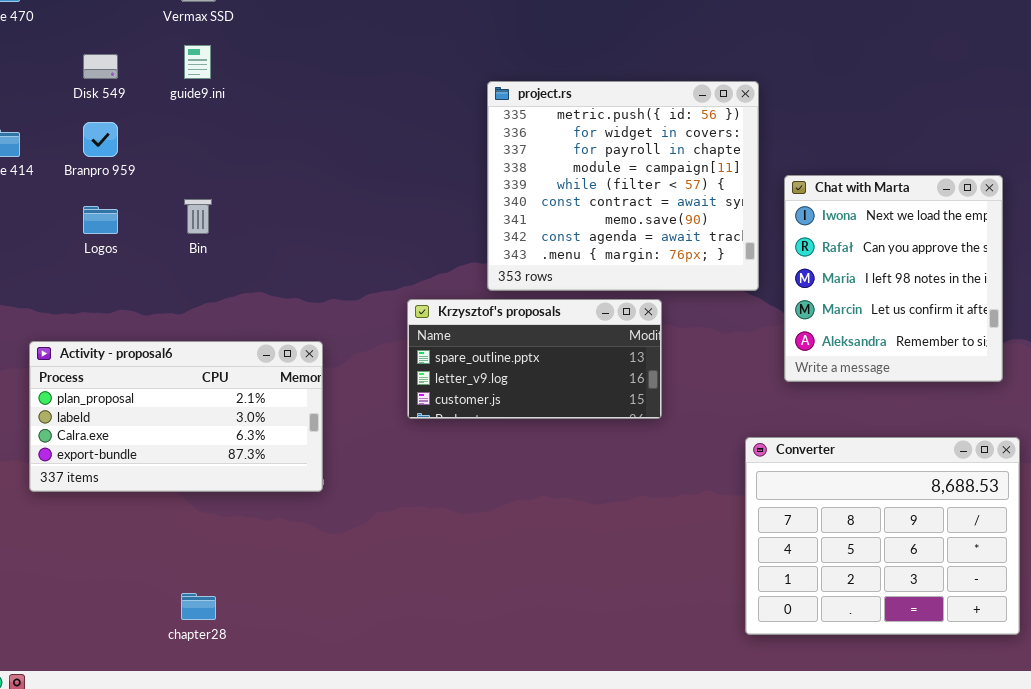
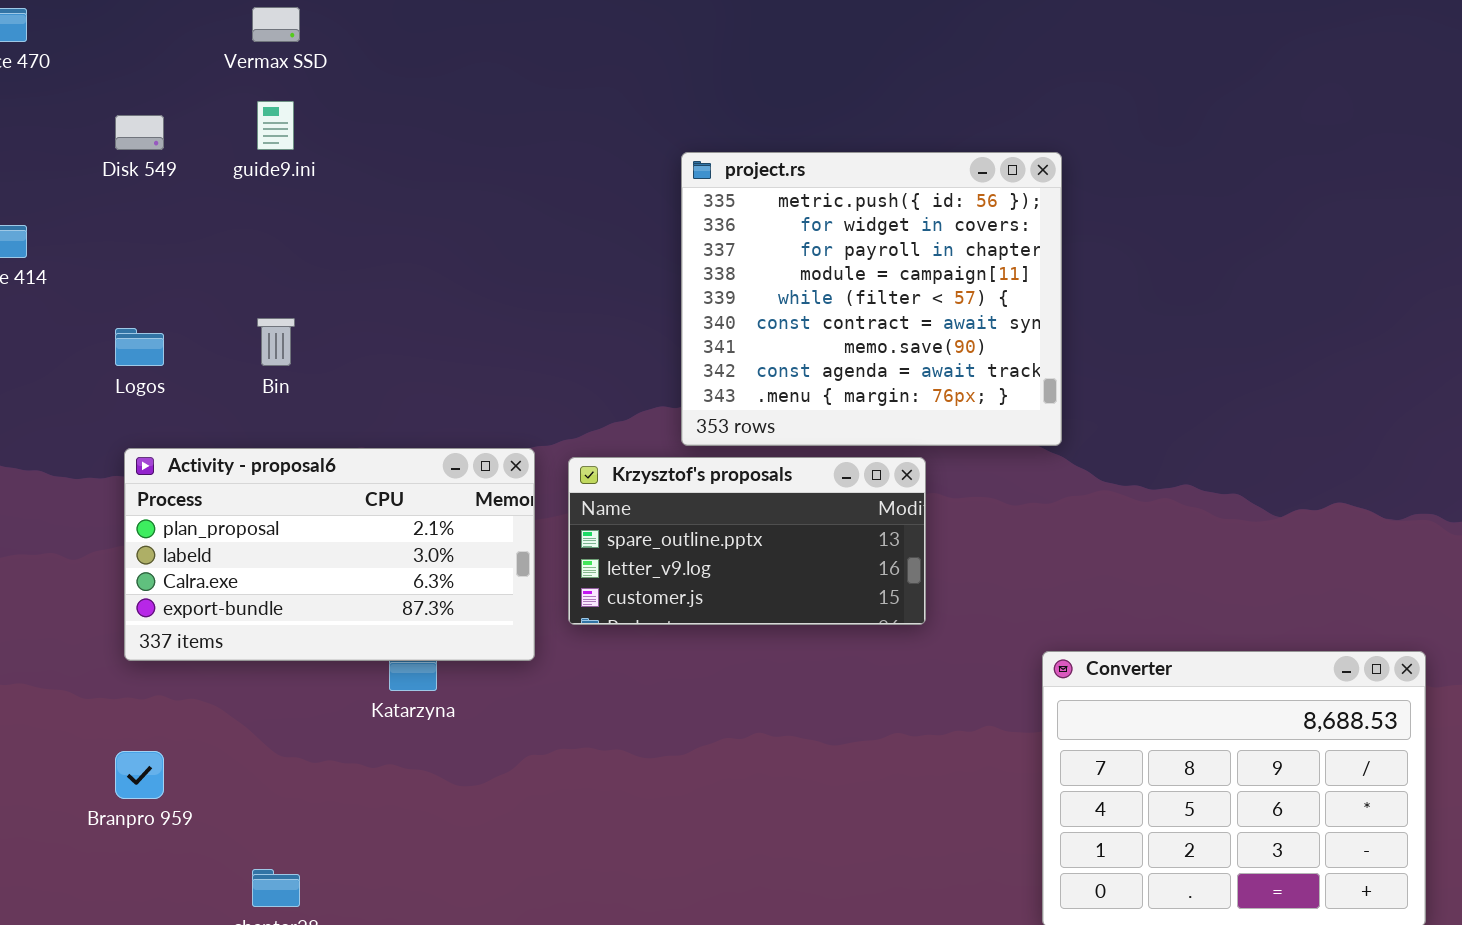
Branpro 959: [83,122,118,157] -> [115,751,164,799], moved
Chat with Marta: [784,175,1003,382] -> none, closed
Activity - proposal6: [29,341,323,492] -> [124,448,535,661], moved

